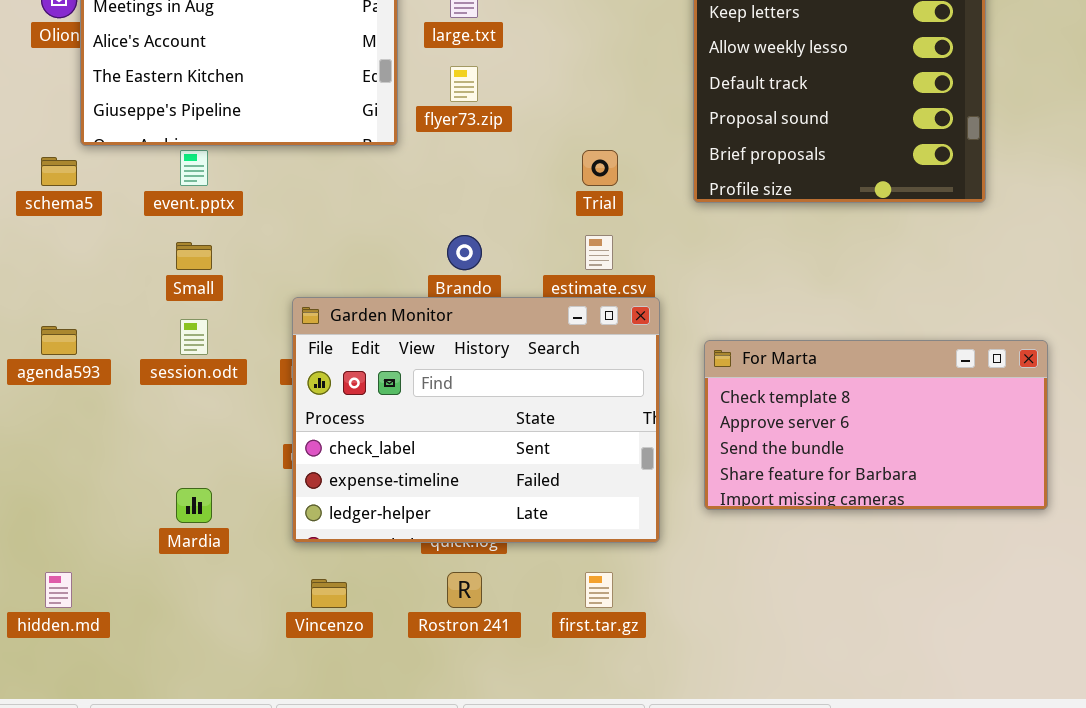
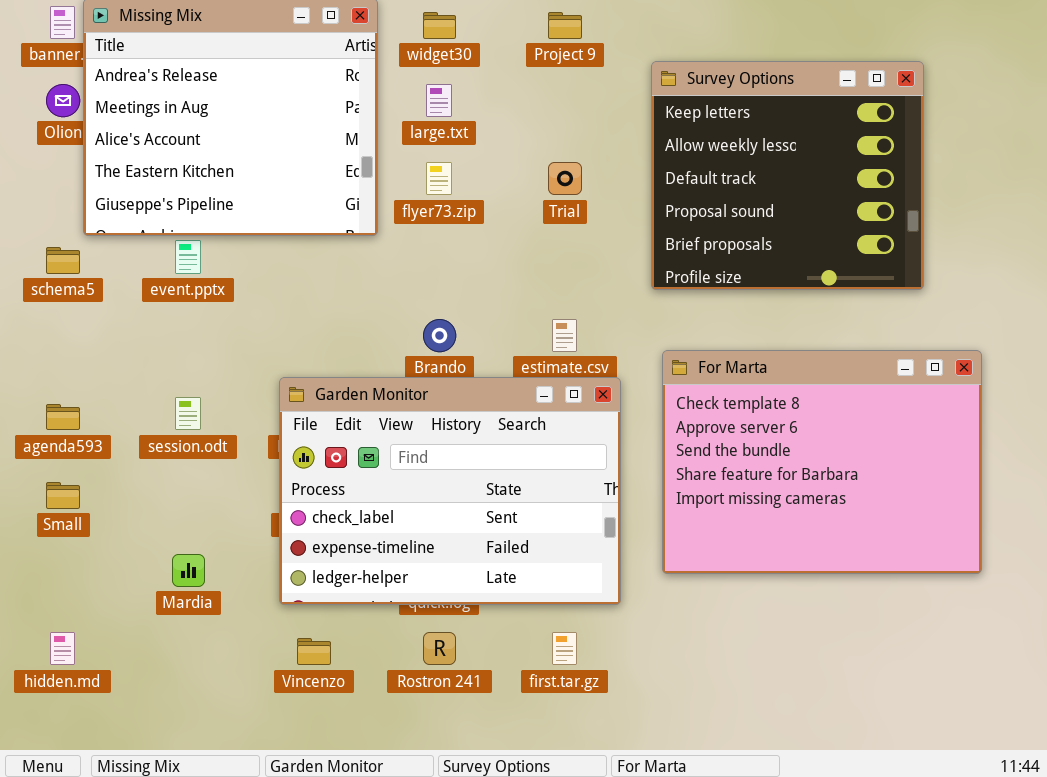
Trial: [582,150,618,186] -> [548,162,582,195], moved
Small: [176,242,212,270] -> [46,482,80,509], moved
For Marta: [704,340,1048,510] -> [662,350,982,574], resized

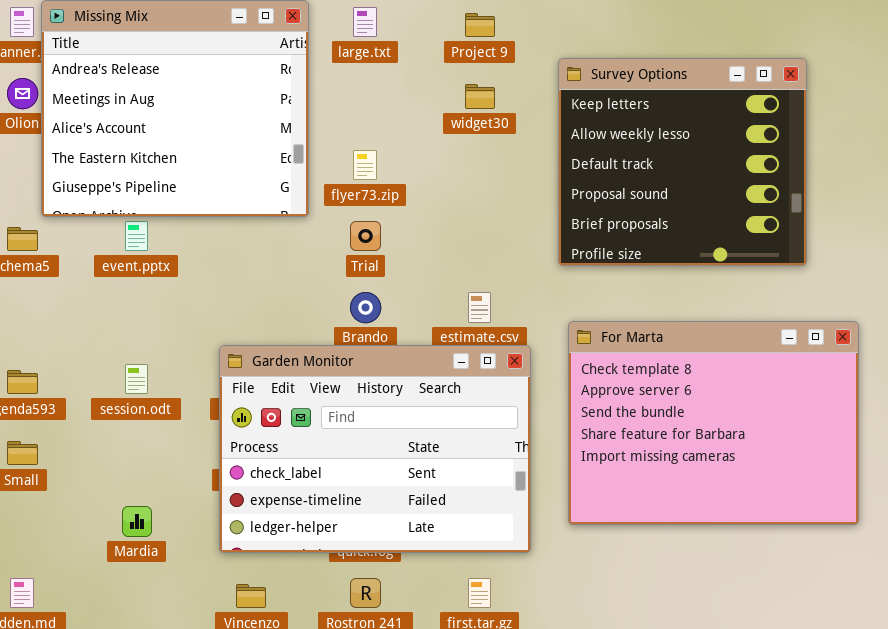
widget30: [423,12,456,39] -> [465,84,495,109], moved
large.txt: [426,84,452,117] -> [353,7,377,37], moved
Trial: [548,162,582,195] -> [350,221,381,251], moved

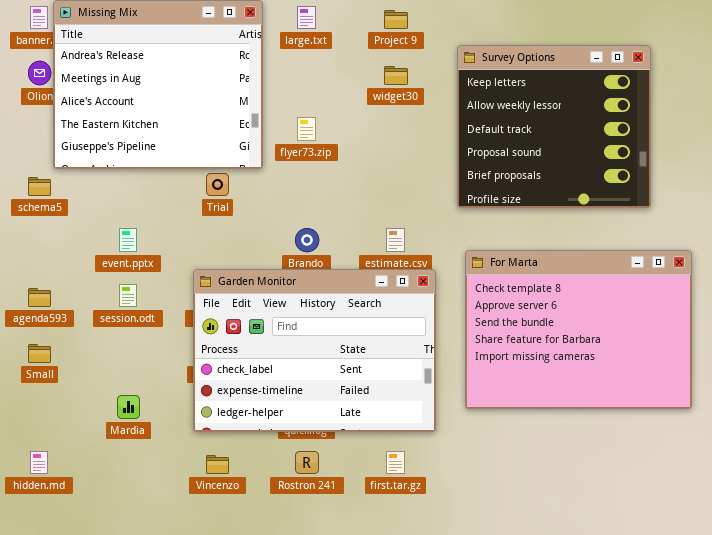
event.pptx: [125,221,148,251] -> [119,228,137,252], moved
Trial: [350,221,381,251] -> [206,173,229,196], moved

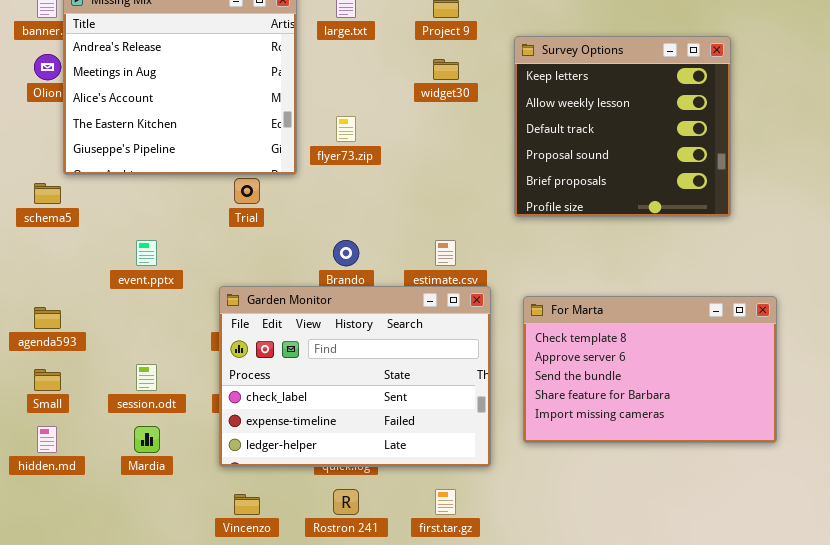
For Marta: [465,250,692,409] -> [523,296,777,443], resized
session.odt: [119,284,137,307] -> [136,364,157,391], moved
hidden.md: [30,451,48,474] -> [37,426,57,453], moved

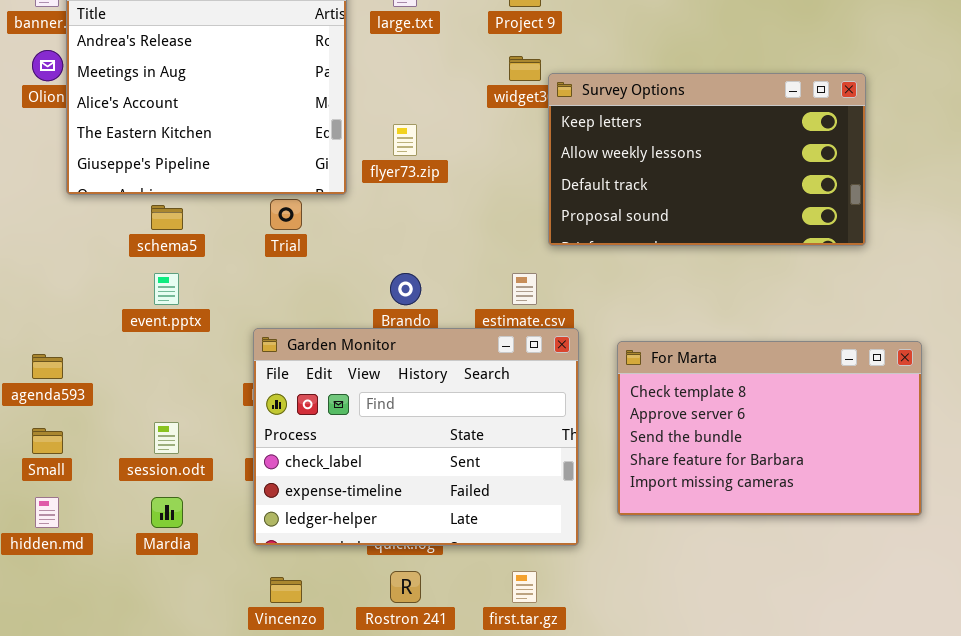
Survey Options: [514,36,731,217] -> [548,73,866,246], resized
schema5: [34,183,61,204] -> [151,205,183,230], moved

